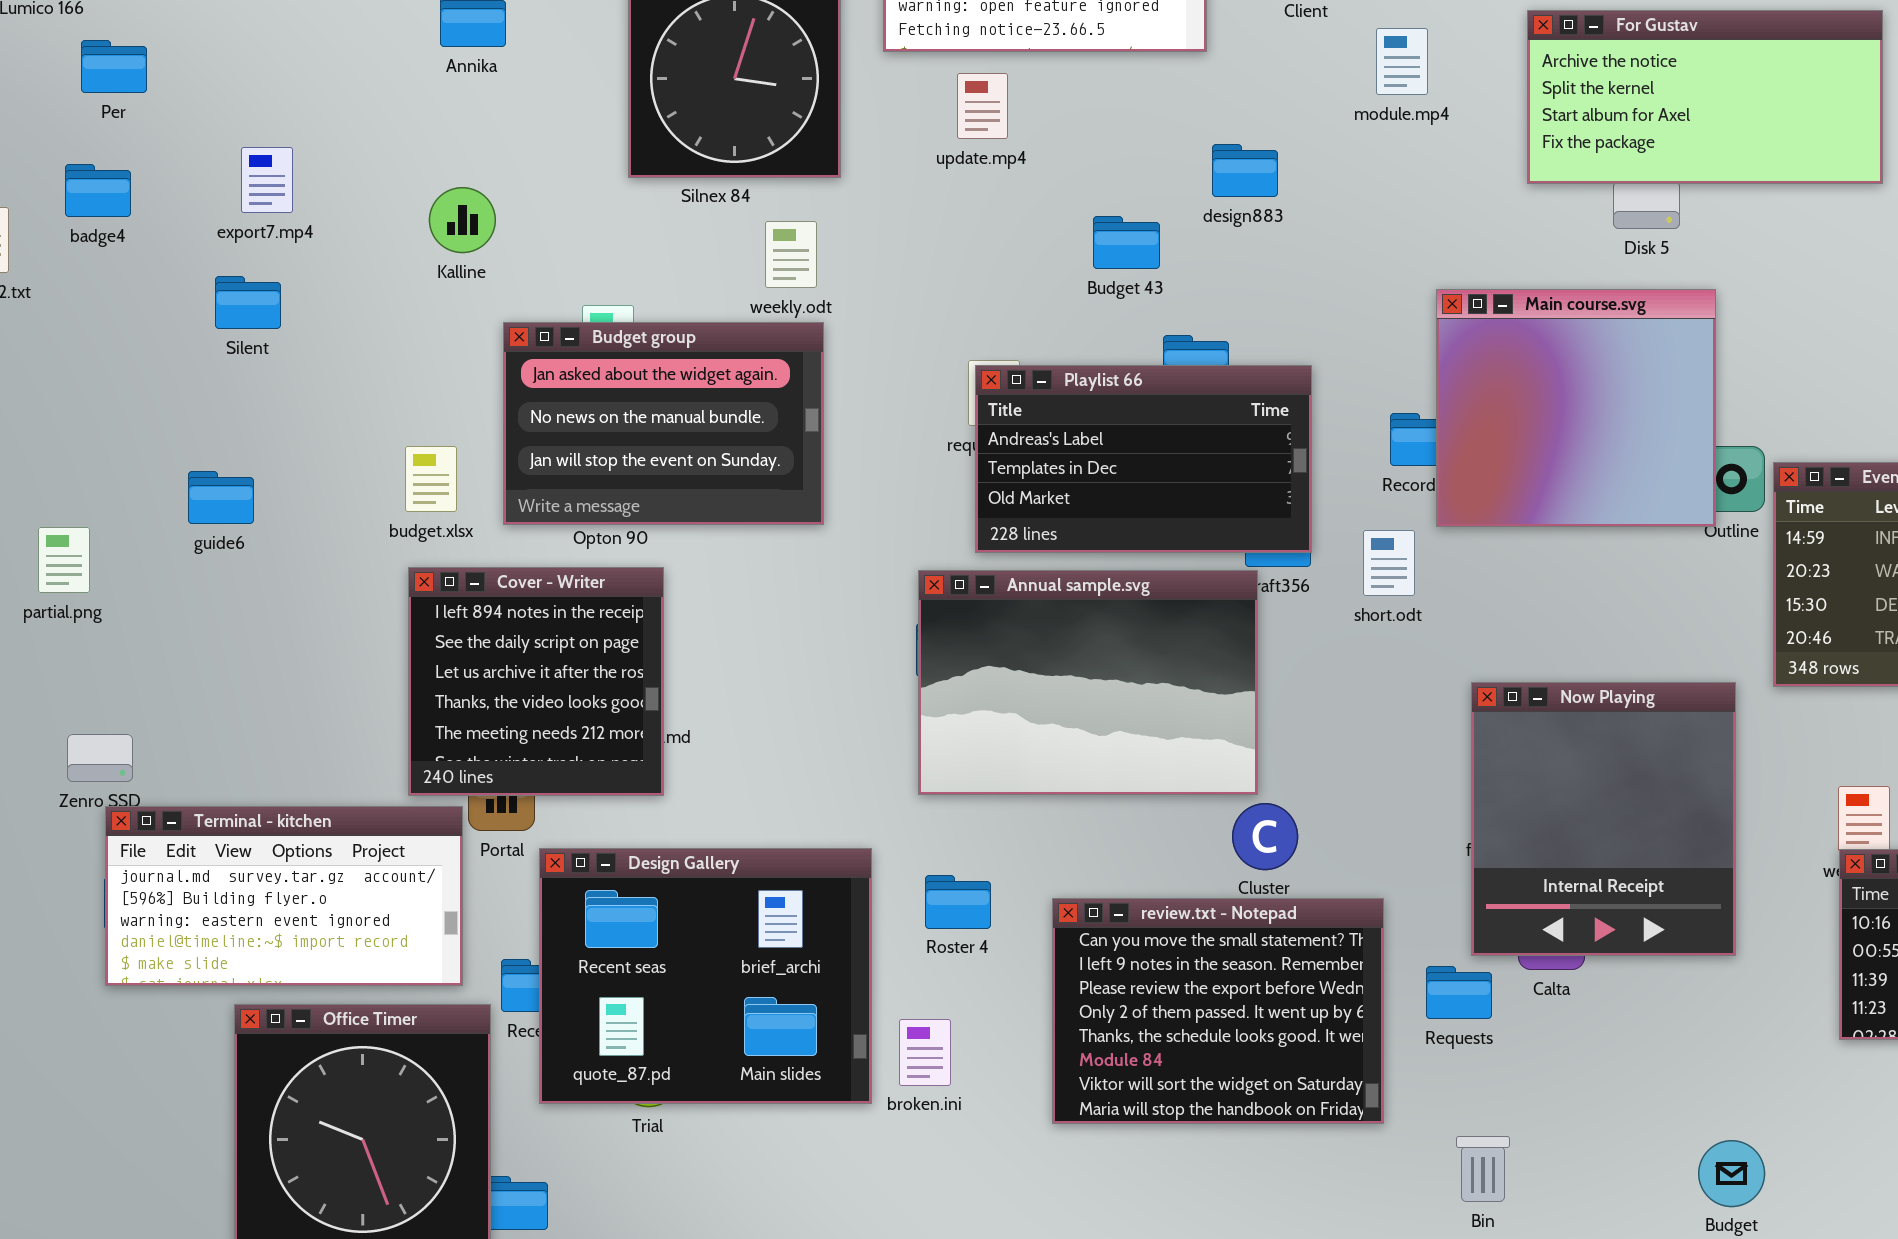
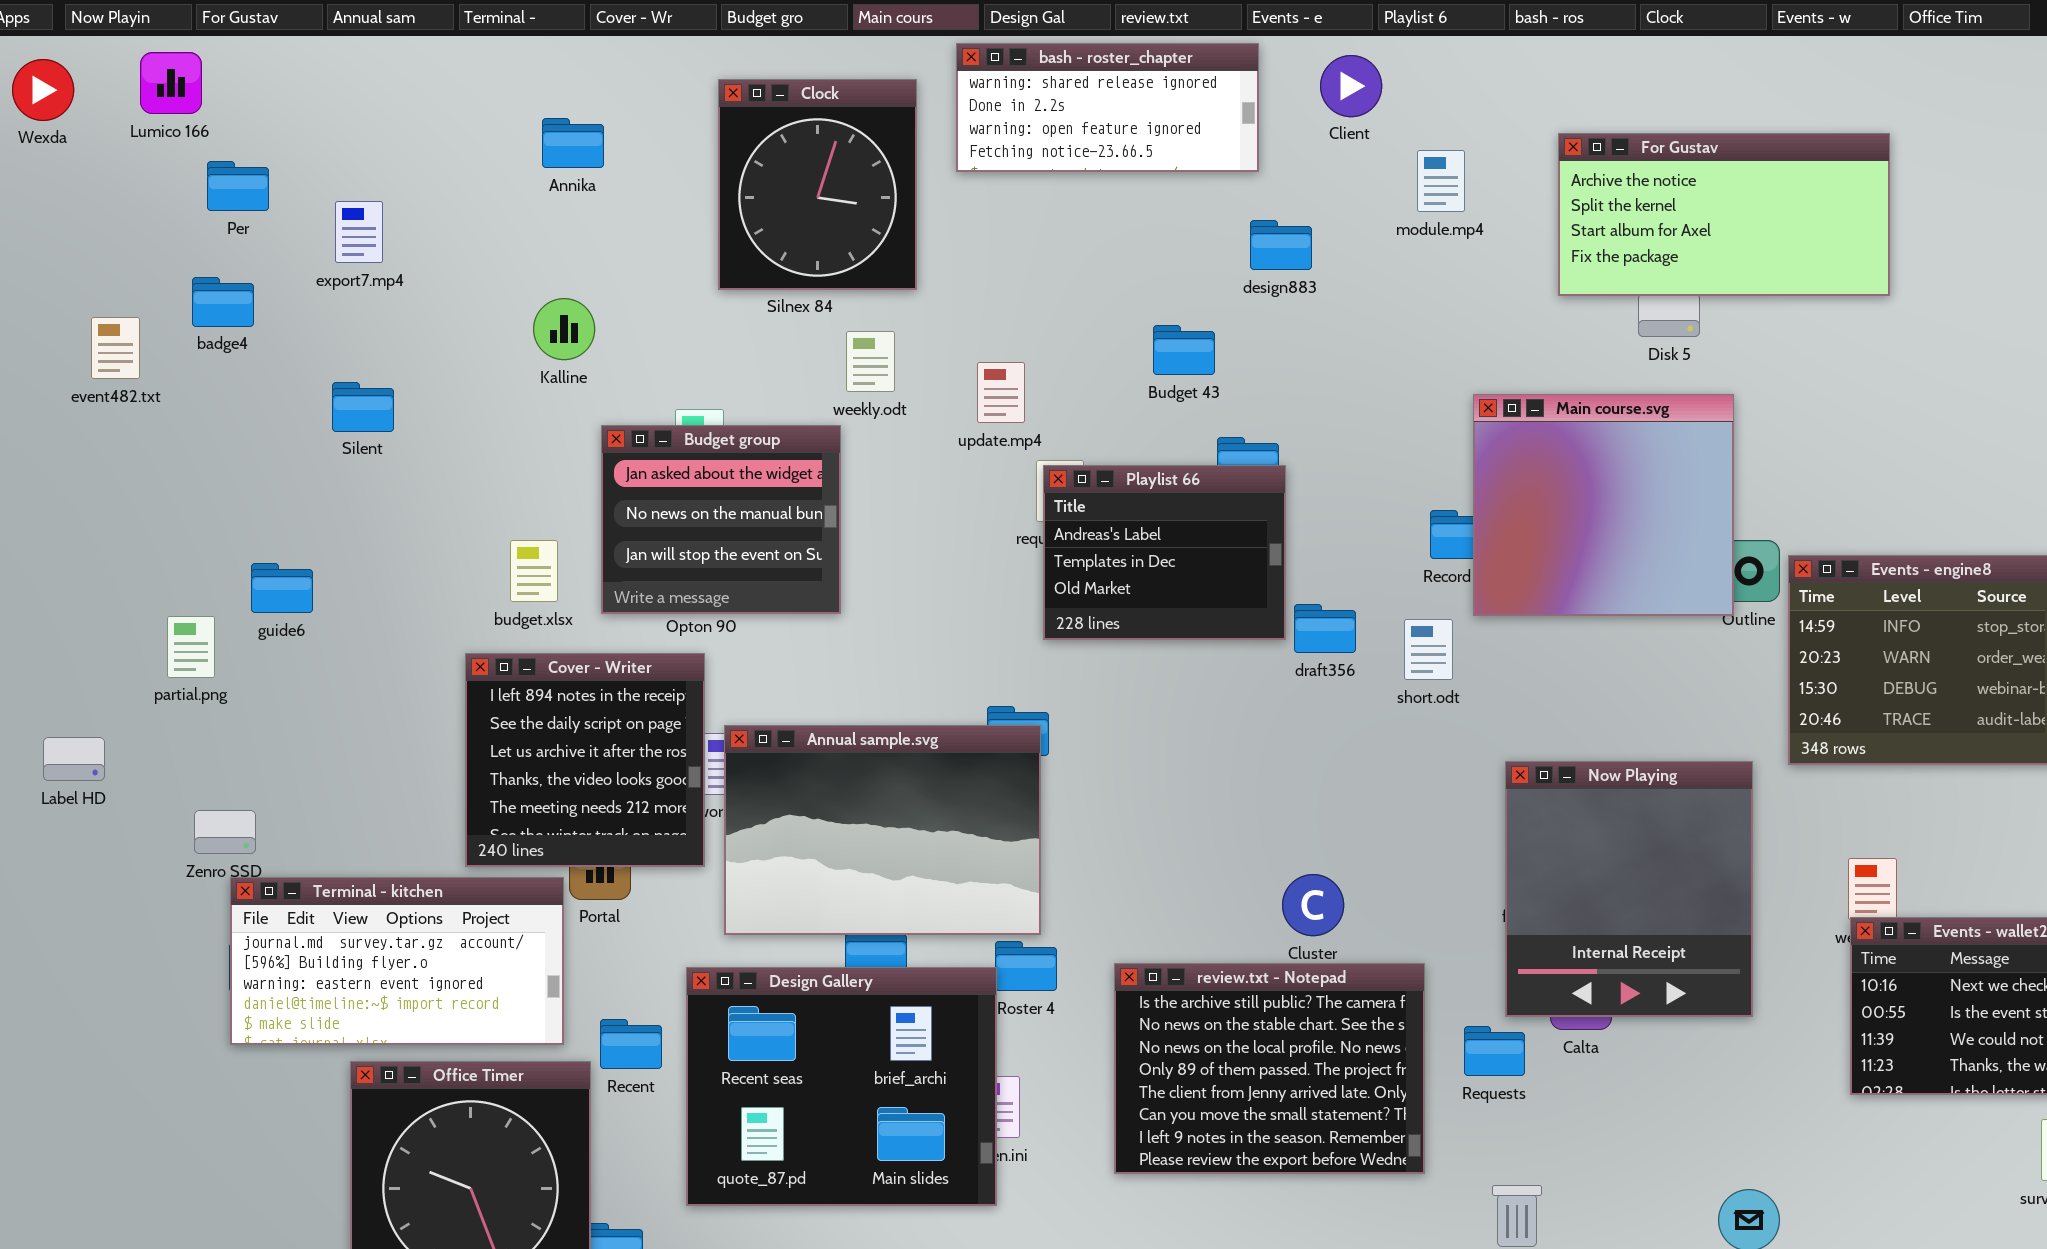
update.mp4: [957,73,1008,139] -> [977,362,1025,423], moved
design883: [1212,144,1278,197] -> [1250,220,1312,270], moved
export7.mp4: [241,147,293,213] -> [335,201,383,263], moved
Budget group: [503,322,824,525] -> [601,425,841,614], resized
Playlist 66: [975,365,1312,553] -> [1043,465,1286,640], resized
guide6: [188,471,254,524] -> [251,563,313,613], moved
Cover - Writer: [408,567,664,796] -> [465,653,705,867], moved
Annual sample.svg: [918,570,1258,795] -> [724,725,1041,935], moved
Design Gallery: [539,848,872,1104] -> [686,967,997,1206], moved
review.txt - Notepad: [1052,898,1384,1124] -> [1114,963,1425,1174], scrolled up 5 rows

